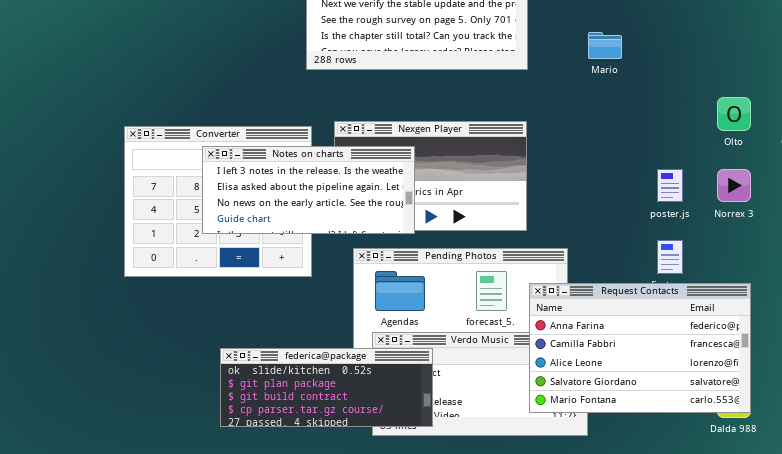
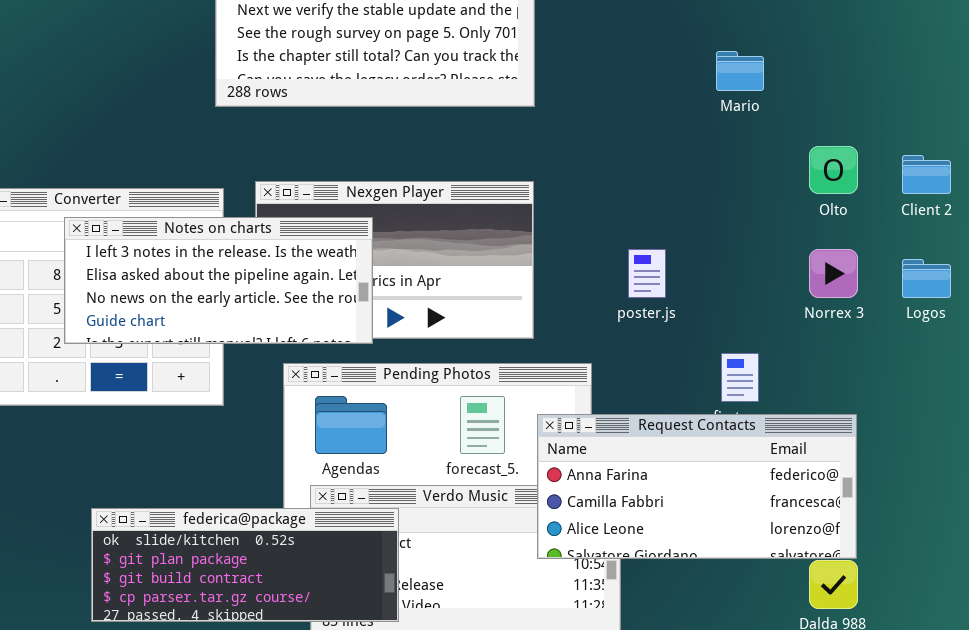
Mario: [588,32,622,59] -> [716,51,764,91], moved
poster.js: [657,169,683,202] -> [628,249,666,298], moved
Request Contacts: [529,283,751,413] -> [537,414,857,559], resized

